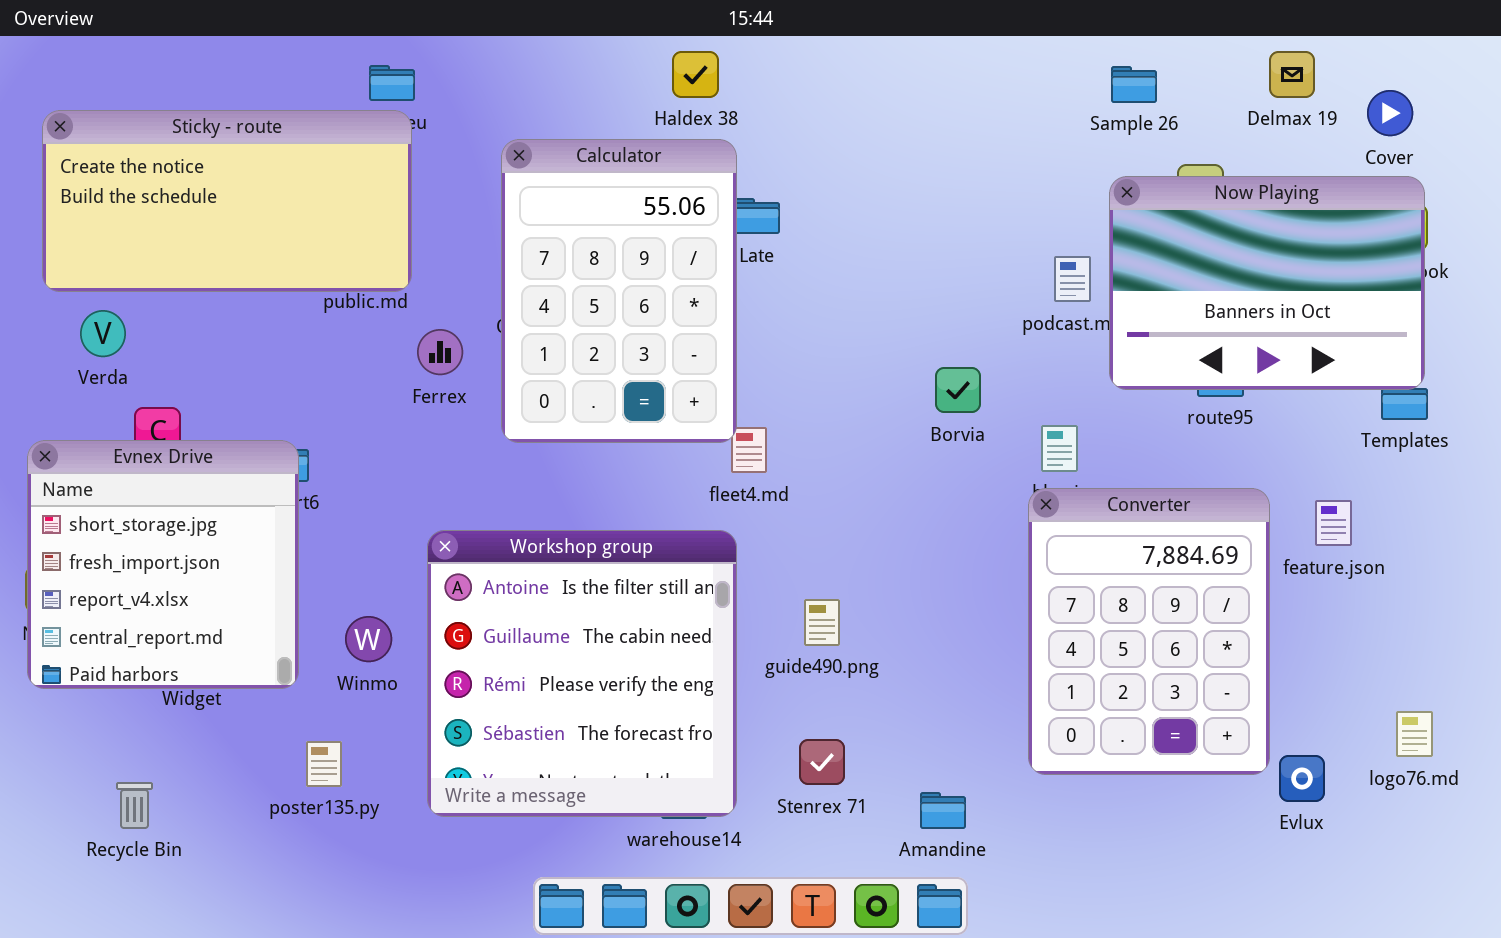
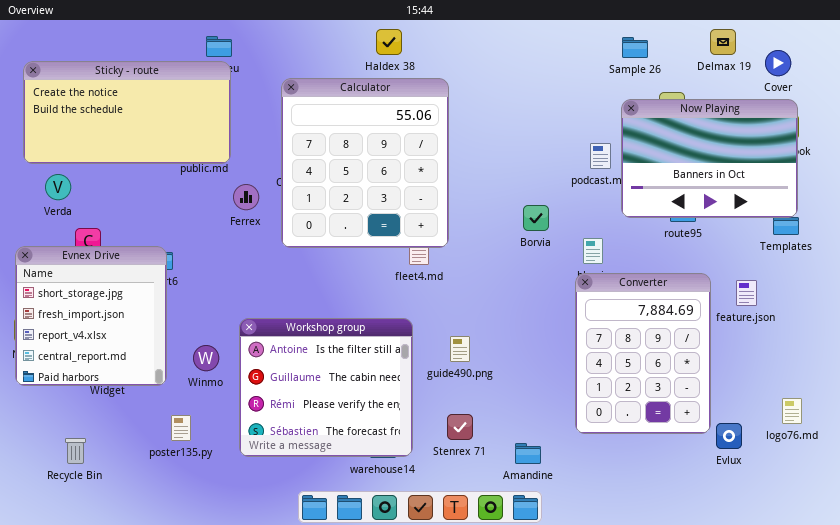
Calculator: [501,139,737,443] -> [281,78,449,248], resized
Workshop group: [427,530,737,817] -> [239,318,413,457], resized

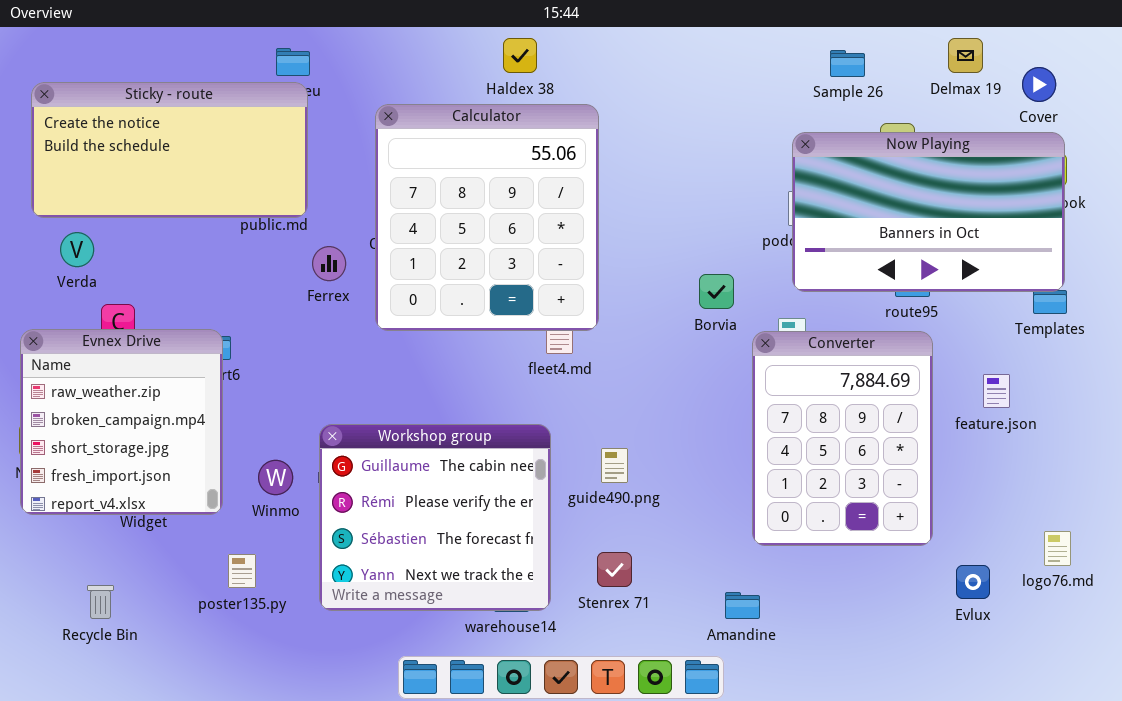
Now Playing: [621,99,798,218] -> [792,132,1065,292], resized
Evnex Drive: [15,246,167,386] -> [20,329,223,515], scrolled up 2 rows
Converter: [575,273,711,434] -> [752,331,933,546], moved
Workshop group: [239,318,413,457] -> [319,424,551,611], scrolled down 1 row
Amandine: [515,443,541,464] -> [725,592,760,619], moved

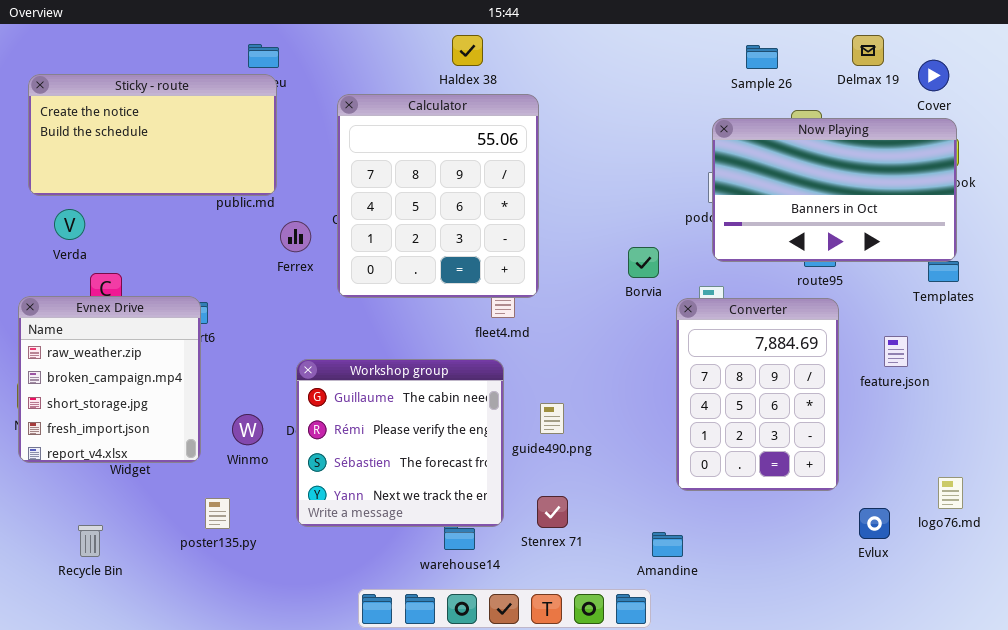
Workshop group: [319,424,551,611] -> [296,359,504,527], moved

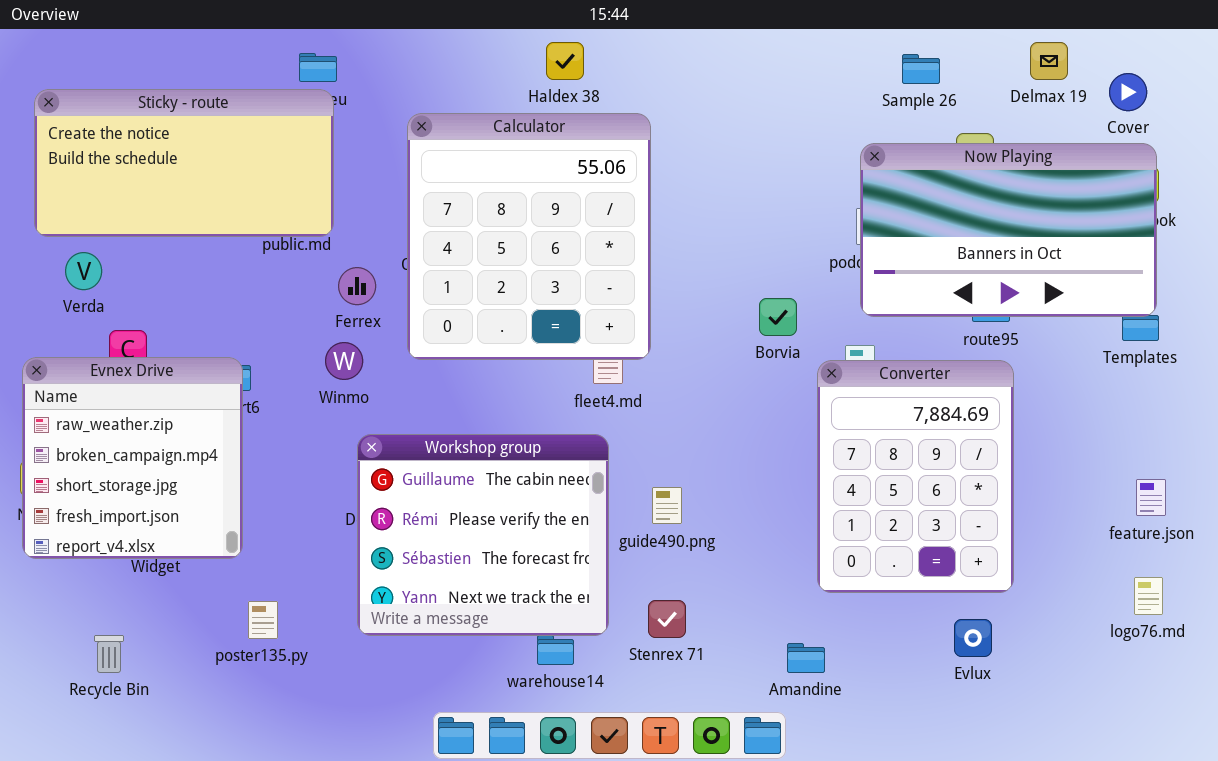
feature.json: [884,336,908,367] -> [1136,479,1166,516], moved
Winmo: [232,414,263,445] -> [325,342,363,380], moved
Evlux: [859,508,890,539] -> [954,619,992,657], moved

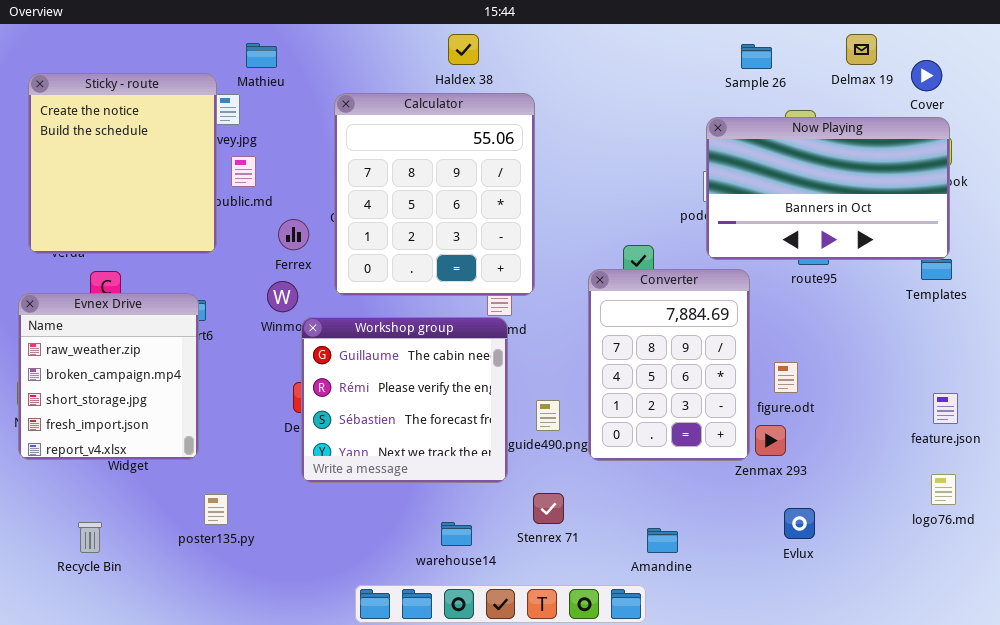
Sticky - route: [34,89,334,237] -> [28,73,217,254], resized
Converter: [817,360,1014,593] -> [588,269,750,461], moved
Workshop group: [357,434,609,636] -> [301,317,508,483], moved

